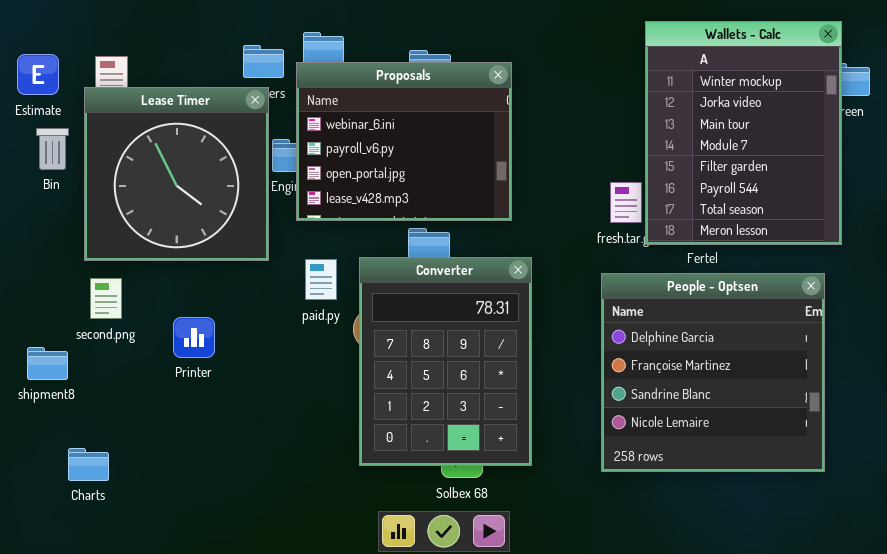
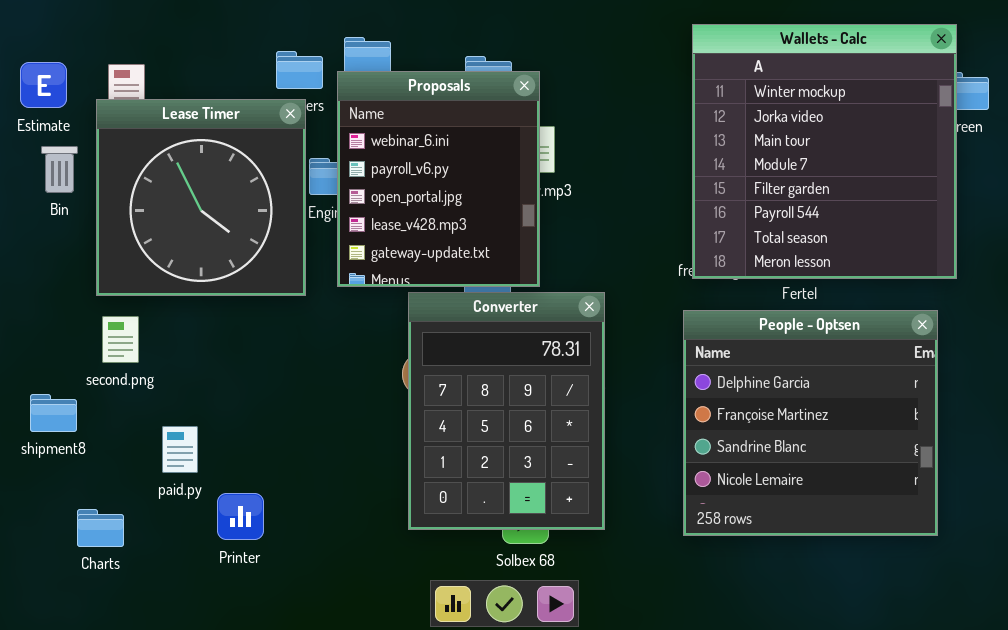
Wallets - Calc: [645,21,842,245] -> [692,24,957,279], resized
Proposals: [296,62,512,221] -> [337,71,540,287], resized
paid.py: [305,259,337,300] -> [162,426,198,473], moved
Printer: [173,317,215,358] -> [217,493,264,540], moved

